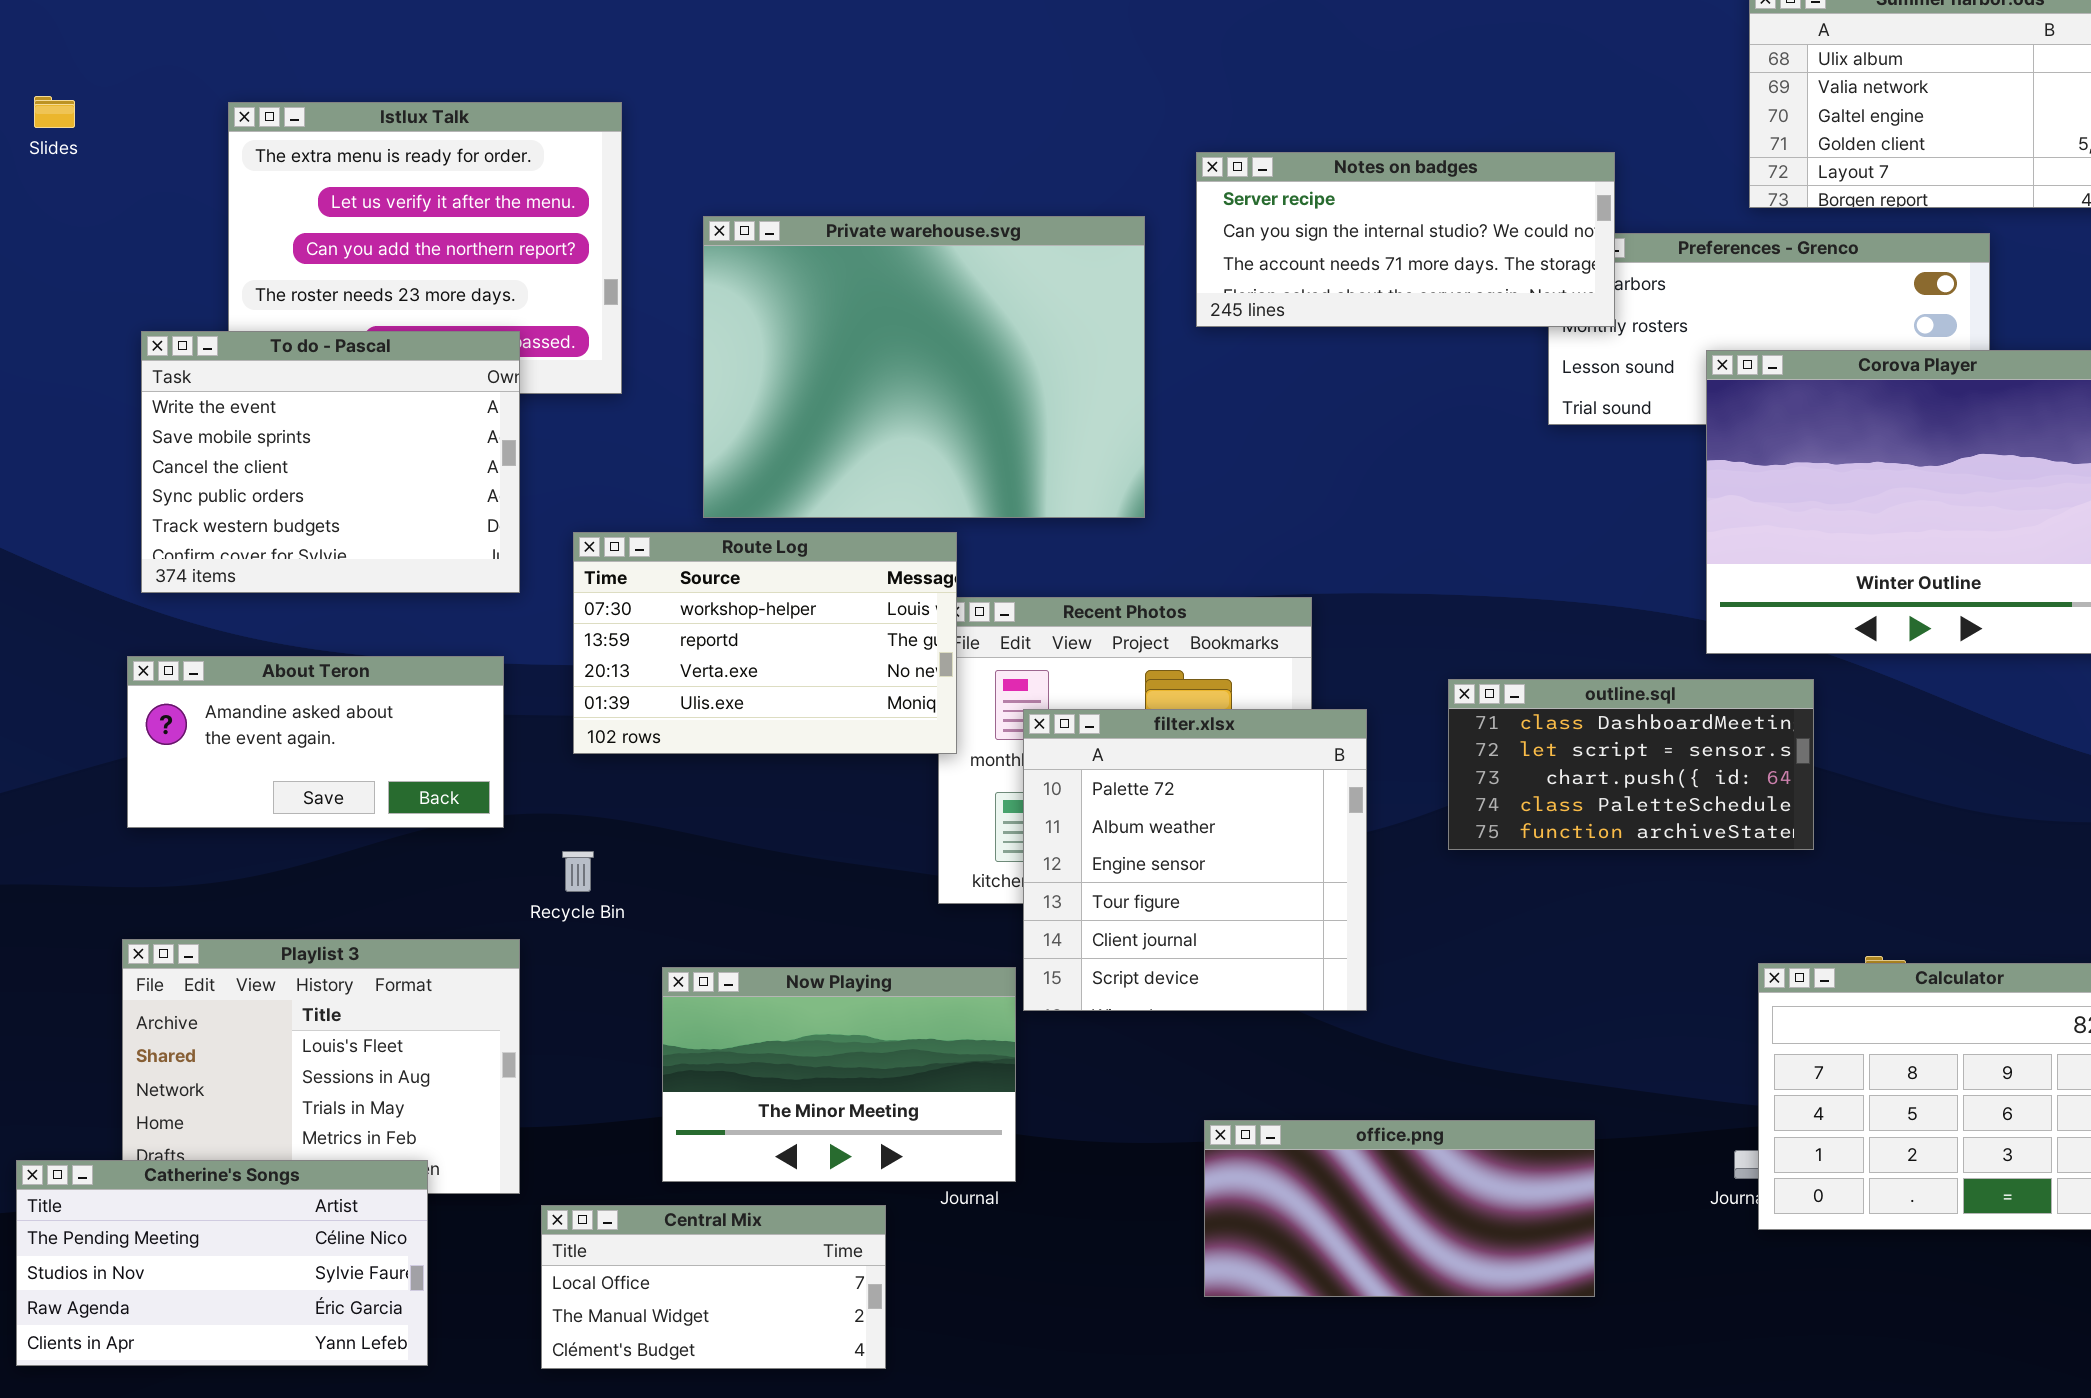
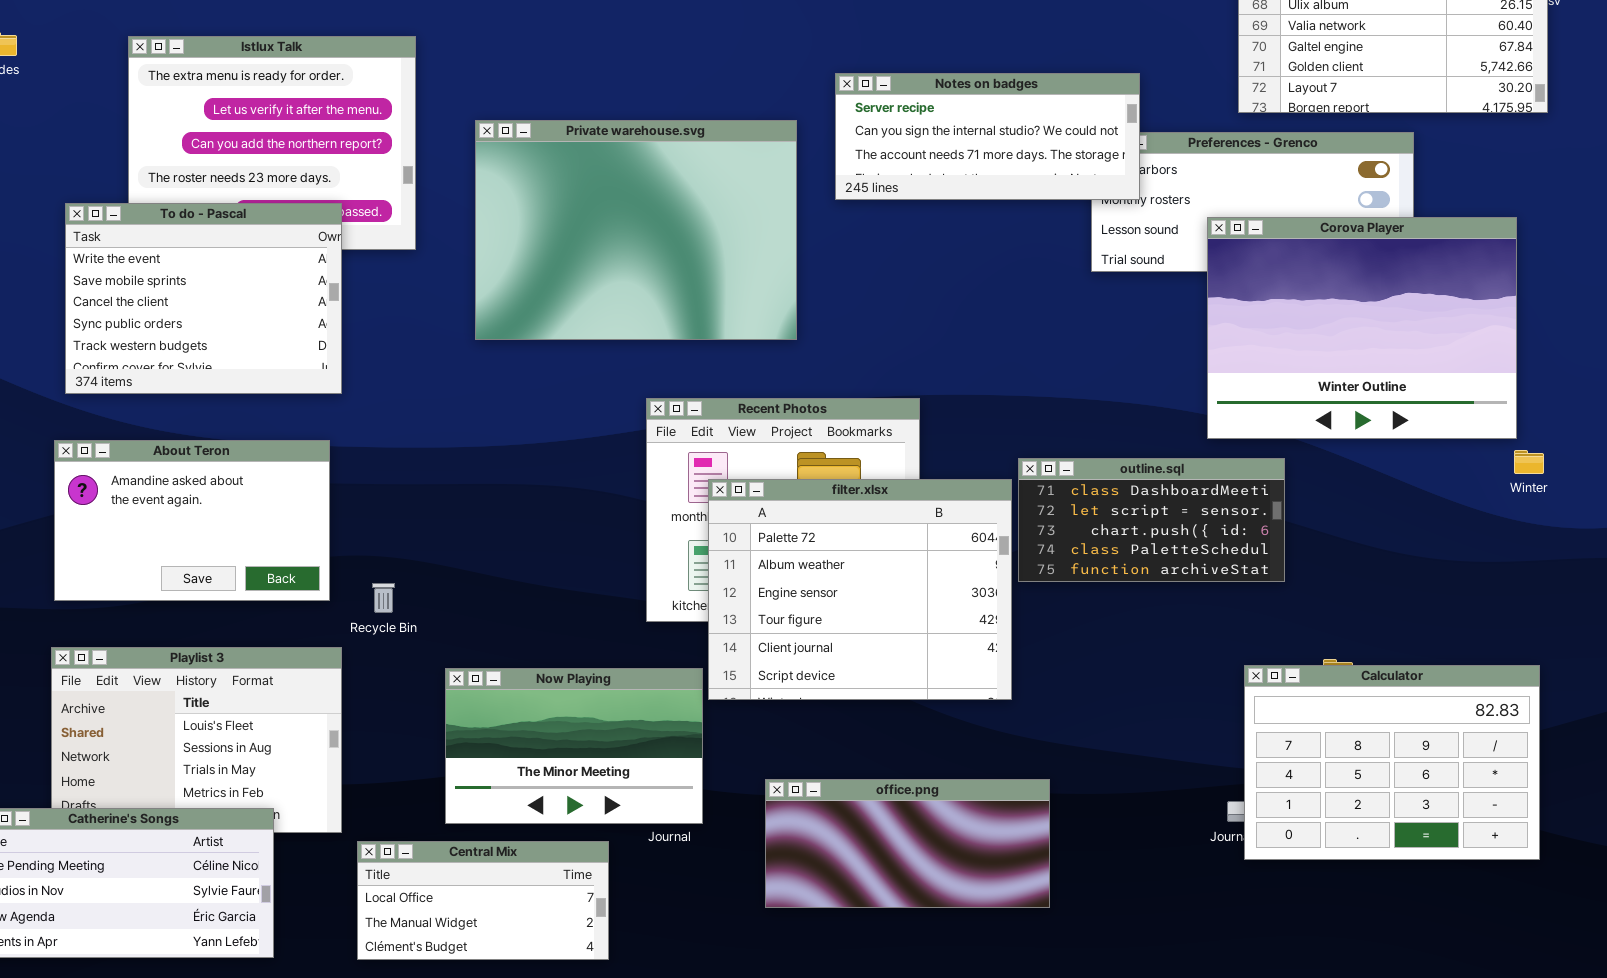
Route Log: [573,532,957,754] -> none, closed
About Teron: [127,656,504,828] -> [54,440,330,601], resized
filter.xlsx: [1023,709,1367,1011] -> [708,479,1012,700], resized
office.png: [1204,1120,1595,1297] -> [765,779,1050,908], moved

